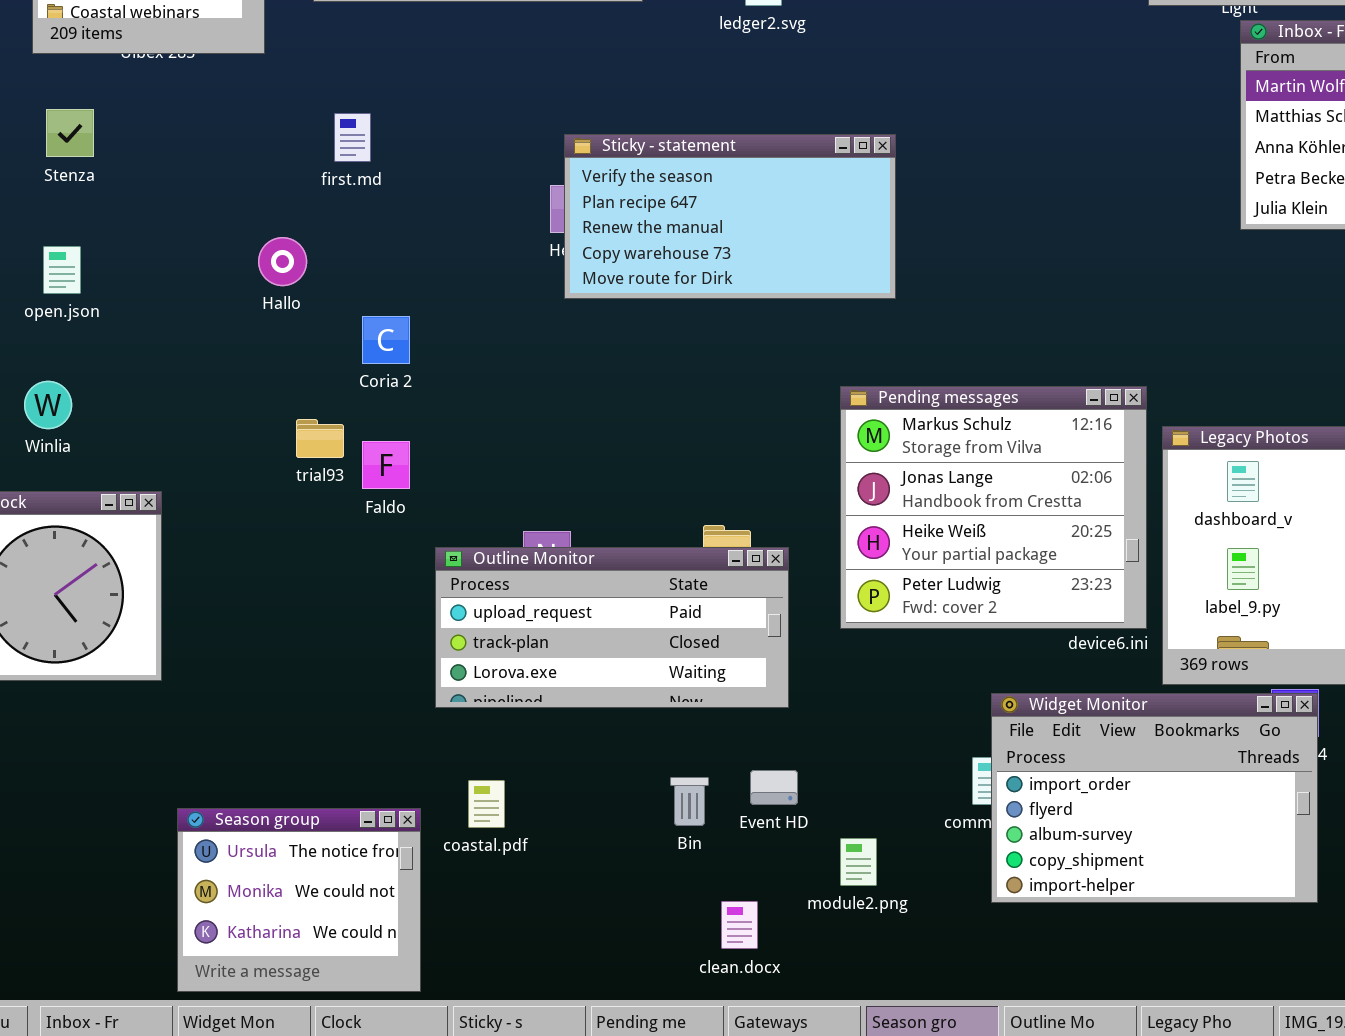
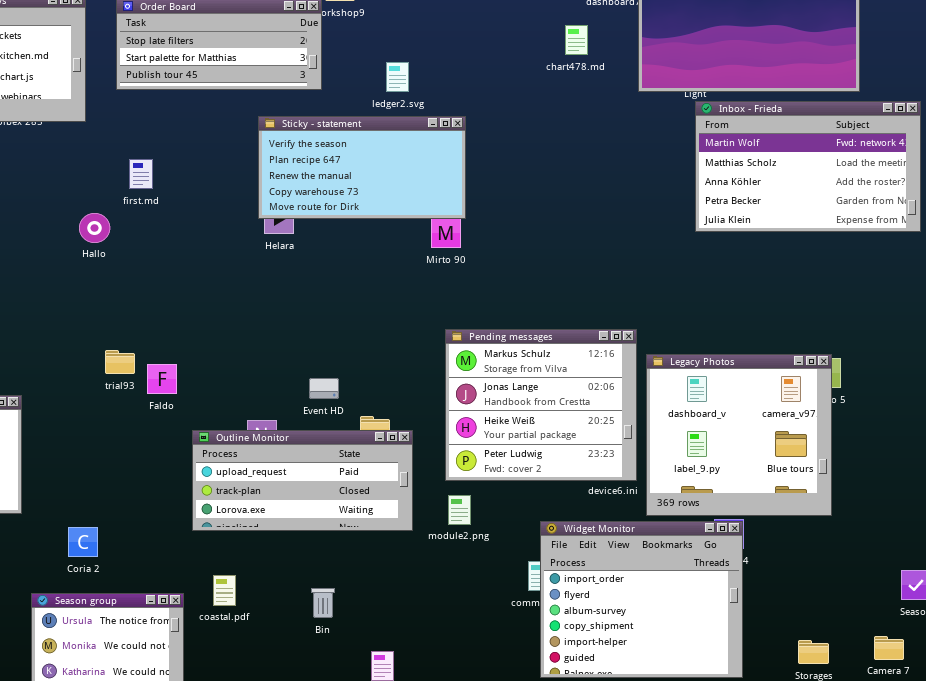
Sticky - statement: [564,134,896,299] -> [258,116,466,219], moved
Hallo: [258,237,307,286] -> [79,213,110,243], moved
Coria 2: [362,316,410,364] -> [68,527,98,557], moved
Widget Monitor: [991,693,1318,903] -> [540,521,743,678], resized
Event HD: [750,770,798,805] -> [309,378,339,399], moved
Bin: [670,777,709,826] -> [311,588,335,618], moved
module2.png: [840,838,877,886] -> [448,495,471,525], moved

